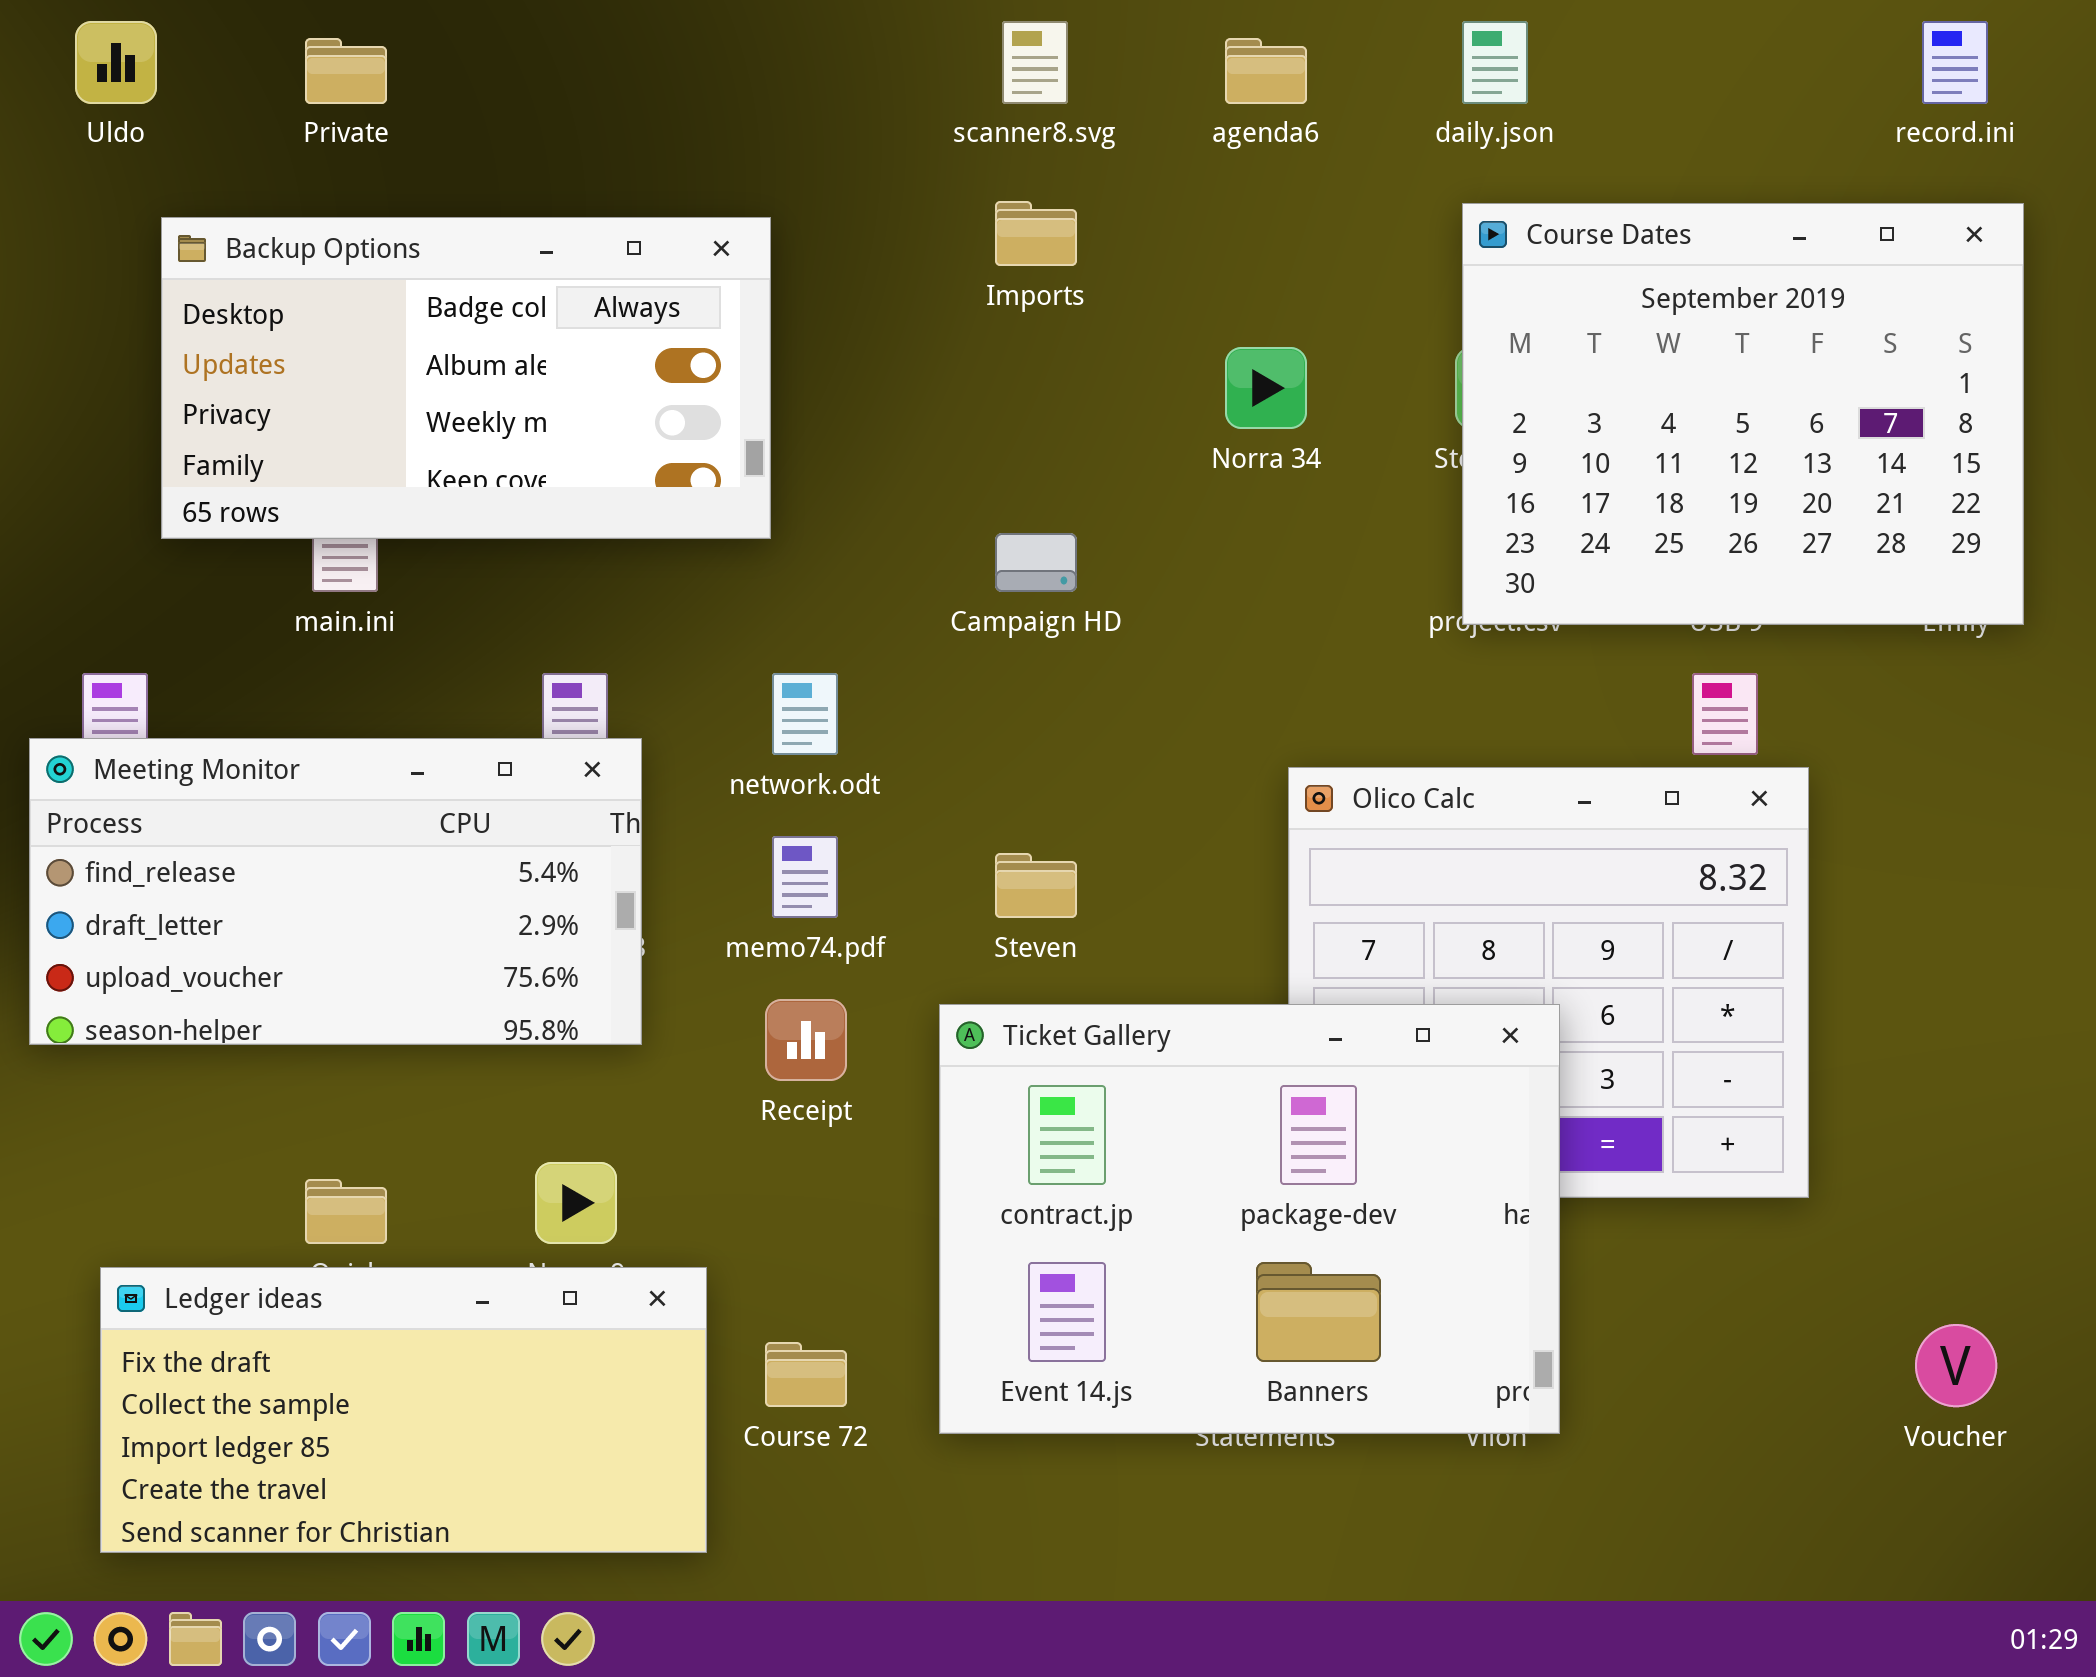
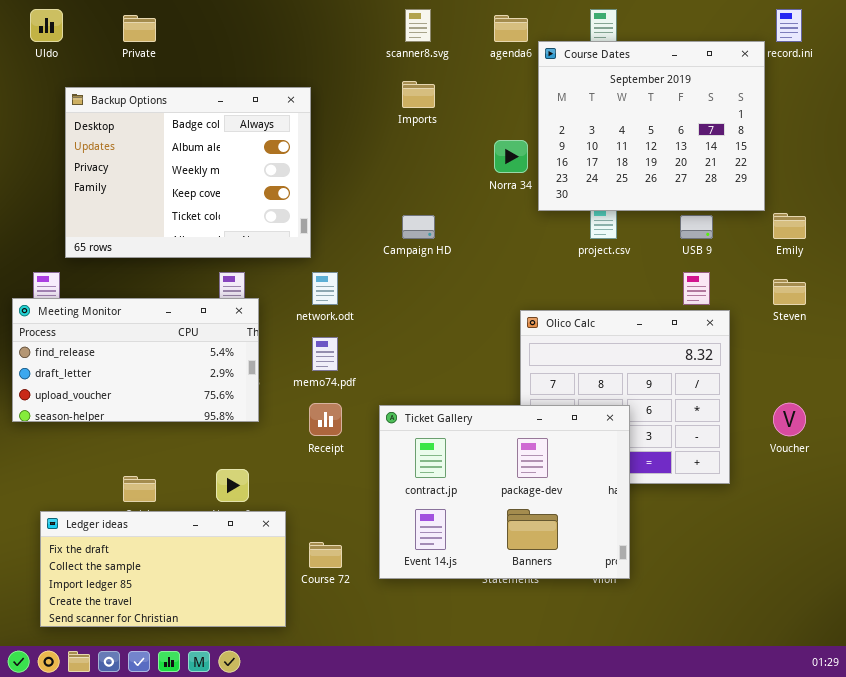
Course Dates: [1462,203,2024,625] -> [538,41,765,211], moved
Backup Options: [161,217,771,539] -> [65,87,311,258], resized
Steven: [995,853,1077,918] -> [773,279,806,305], moved
Voucher: [1915,1324,1997,1407] -> [773,403,806,436], moved

